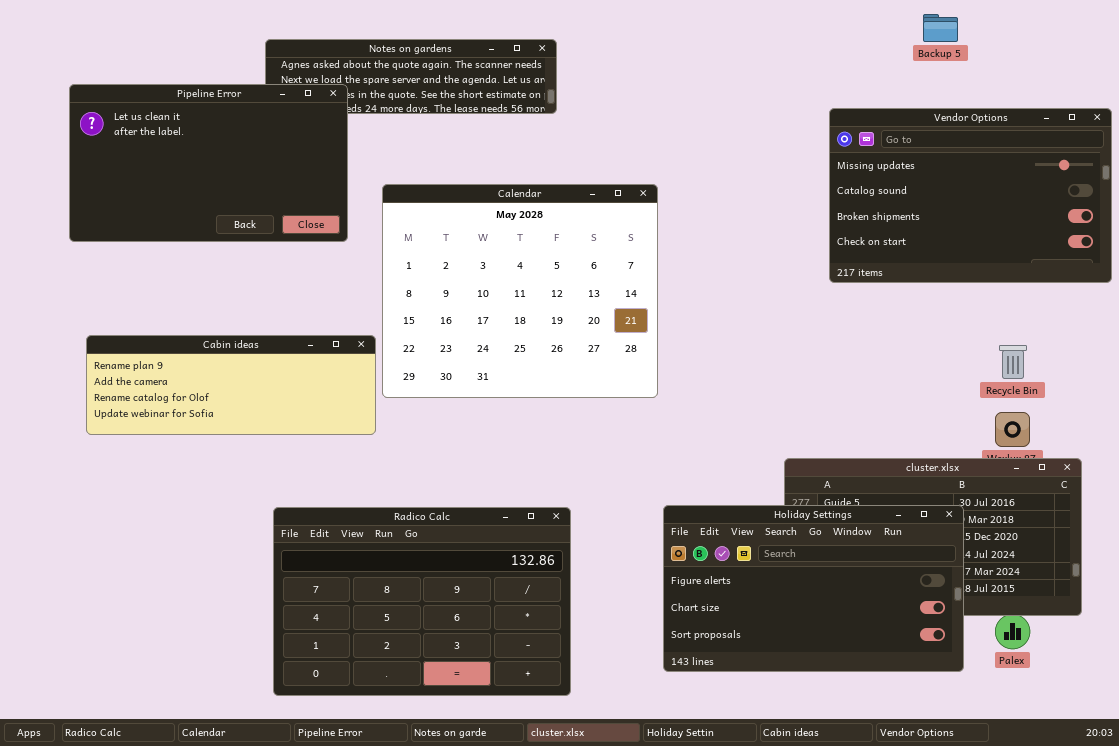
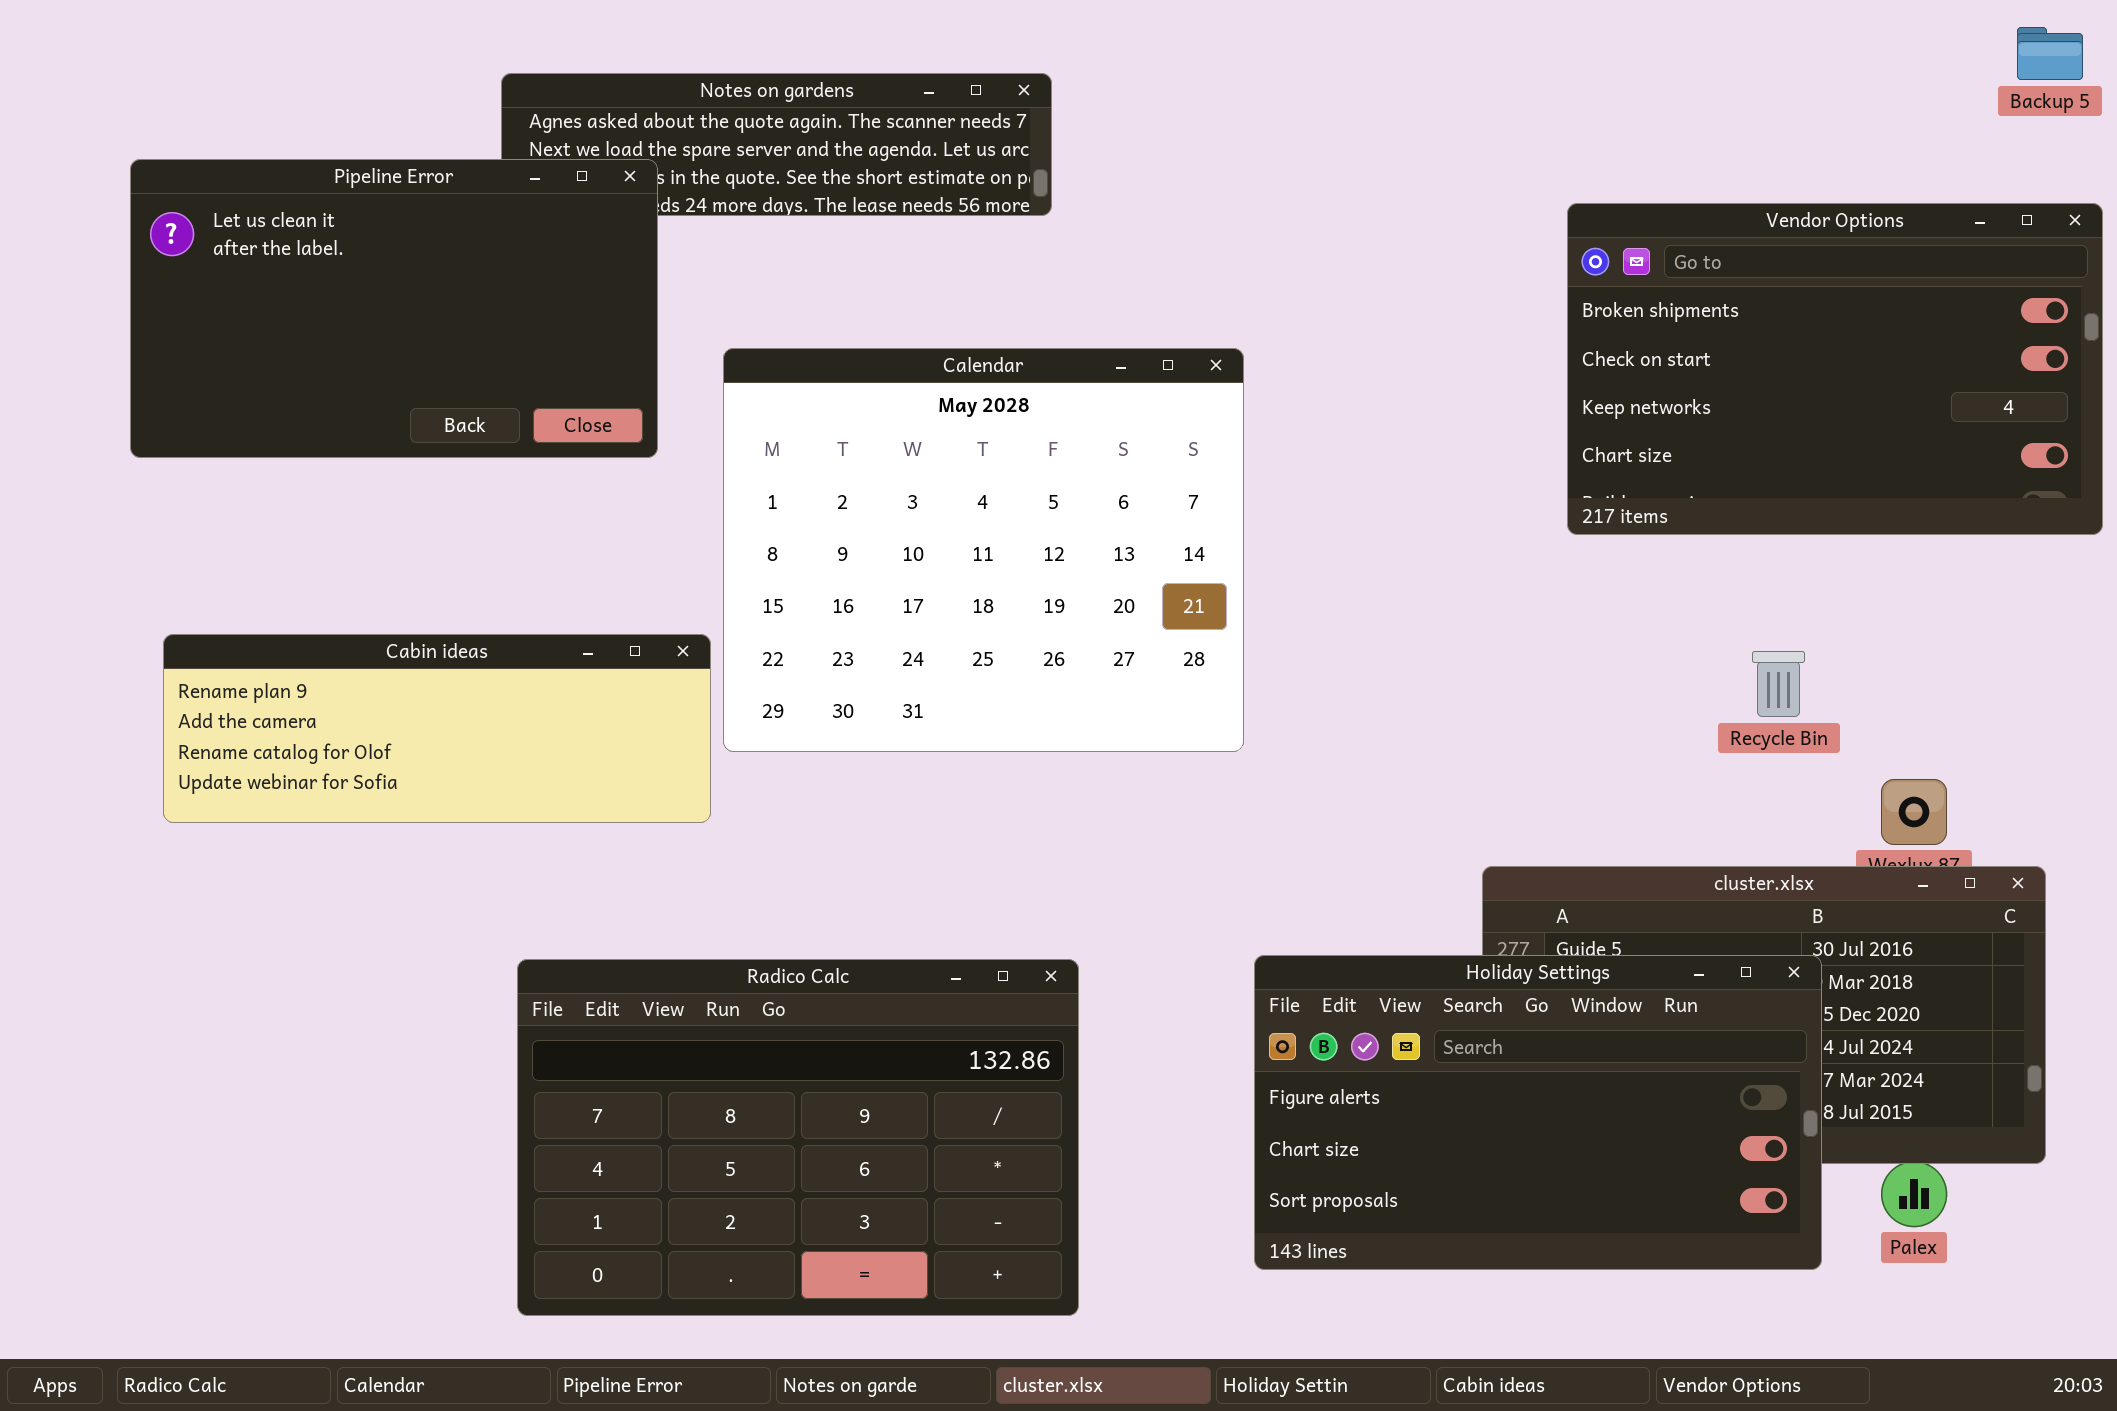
Backup 5: [923,14,958,42] -> [2017,27,2083,80], moved
Vendor Options: [829,108,1112,283] -> [1567,203,2103,535], scrolled down 2 rows
Recycle Bin: [999,345,1027,379] -> [1752,651,1805,717], moved

